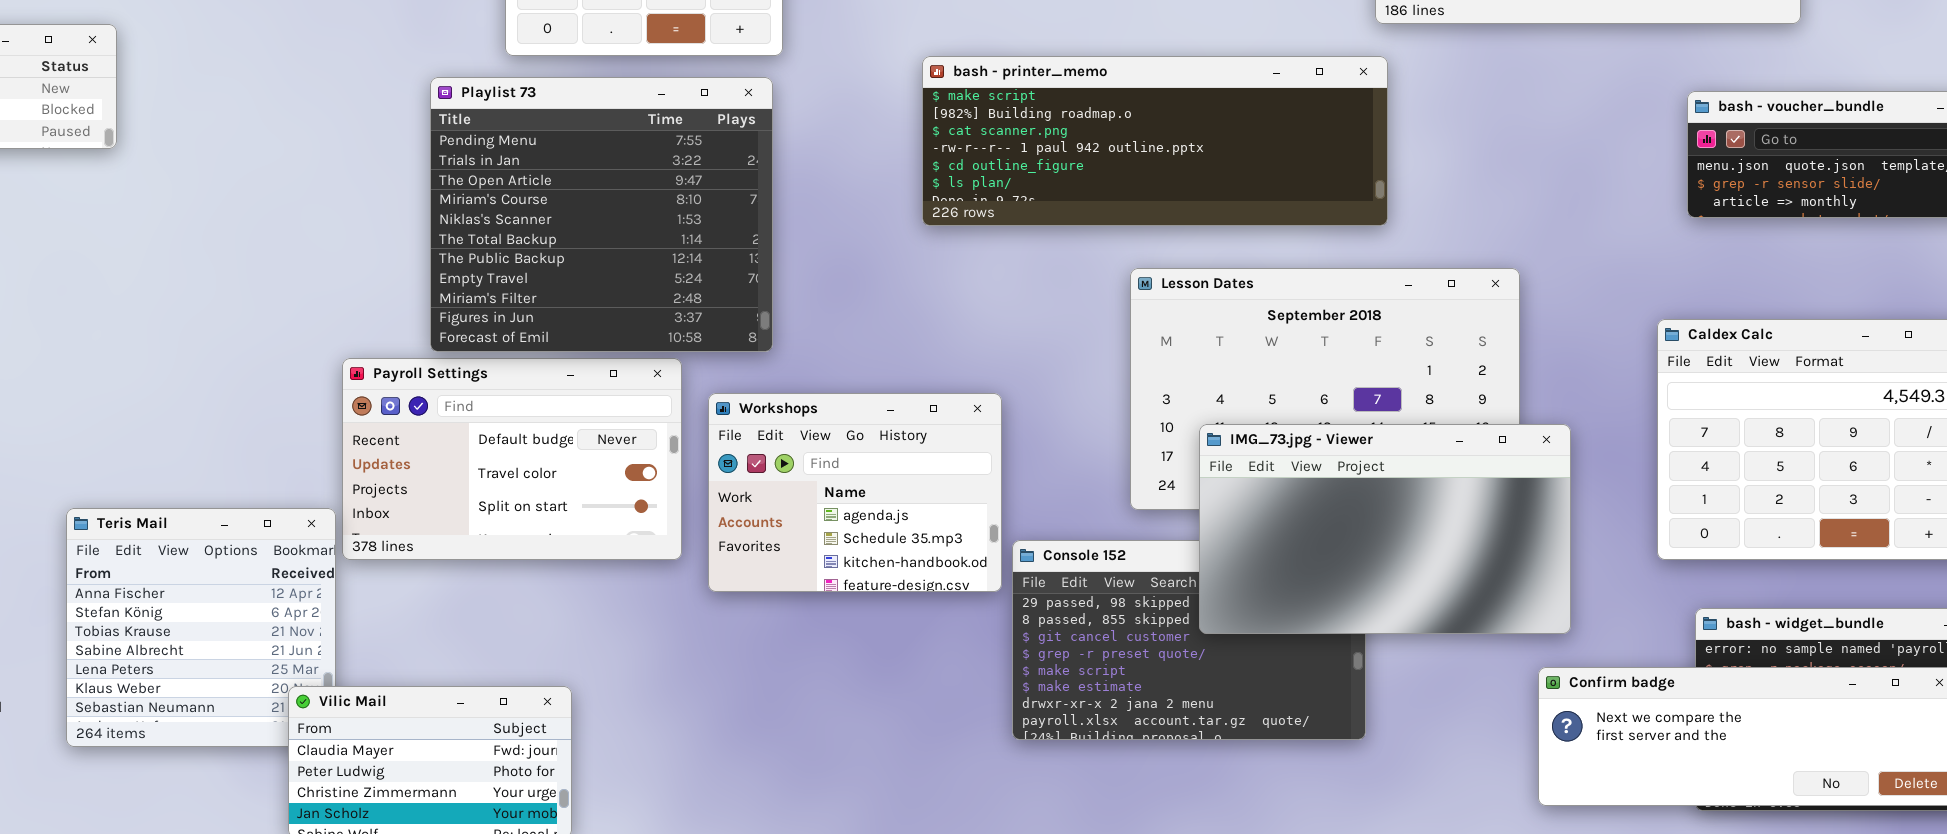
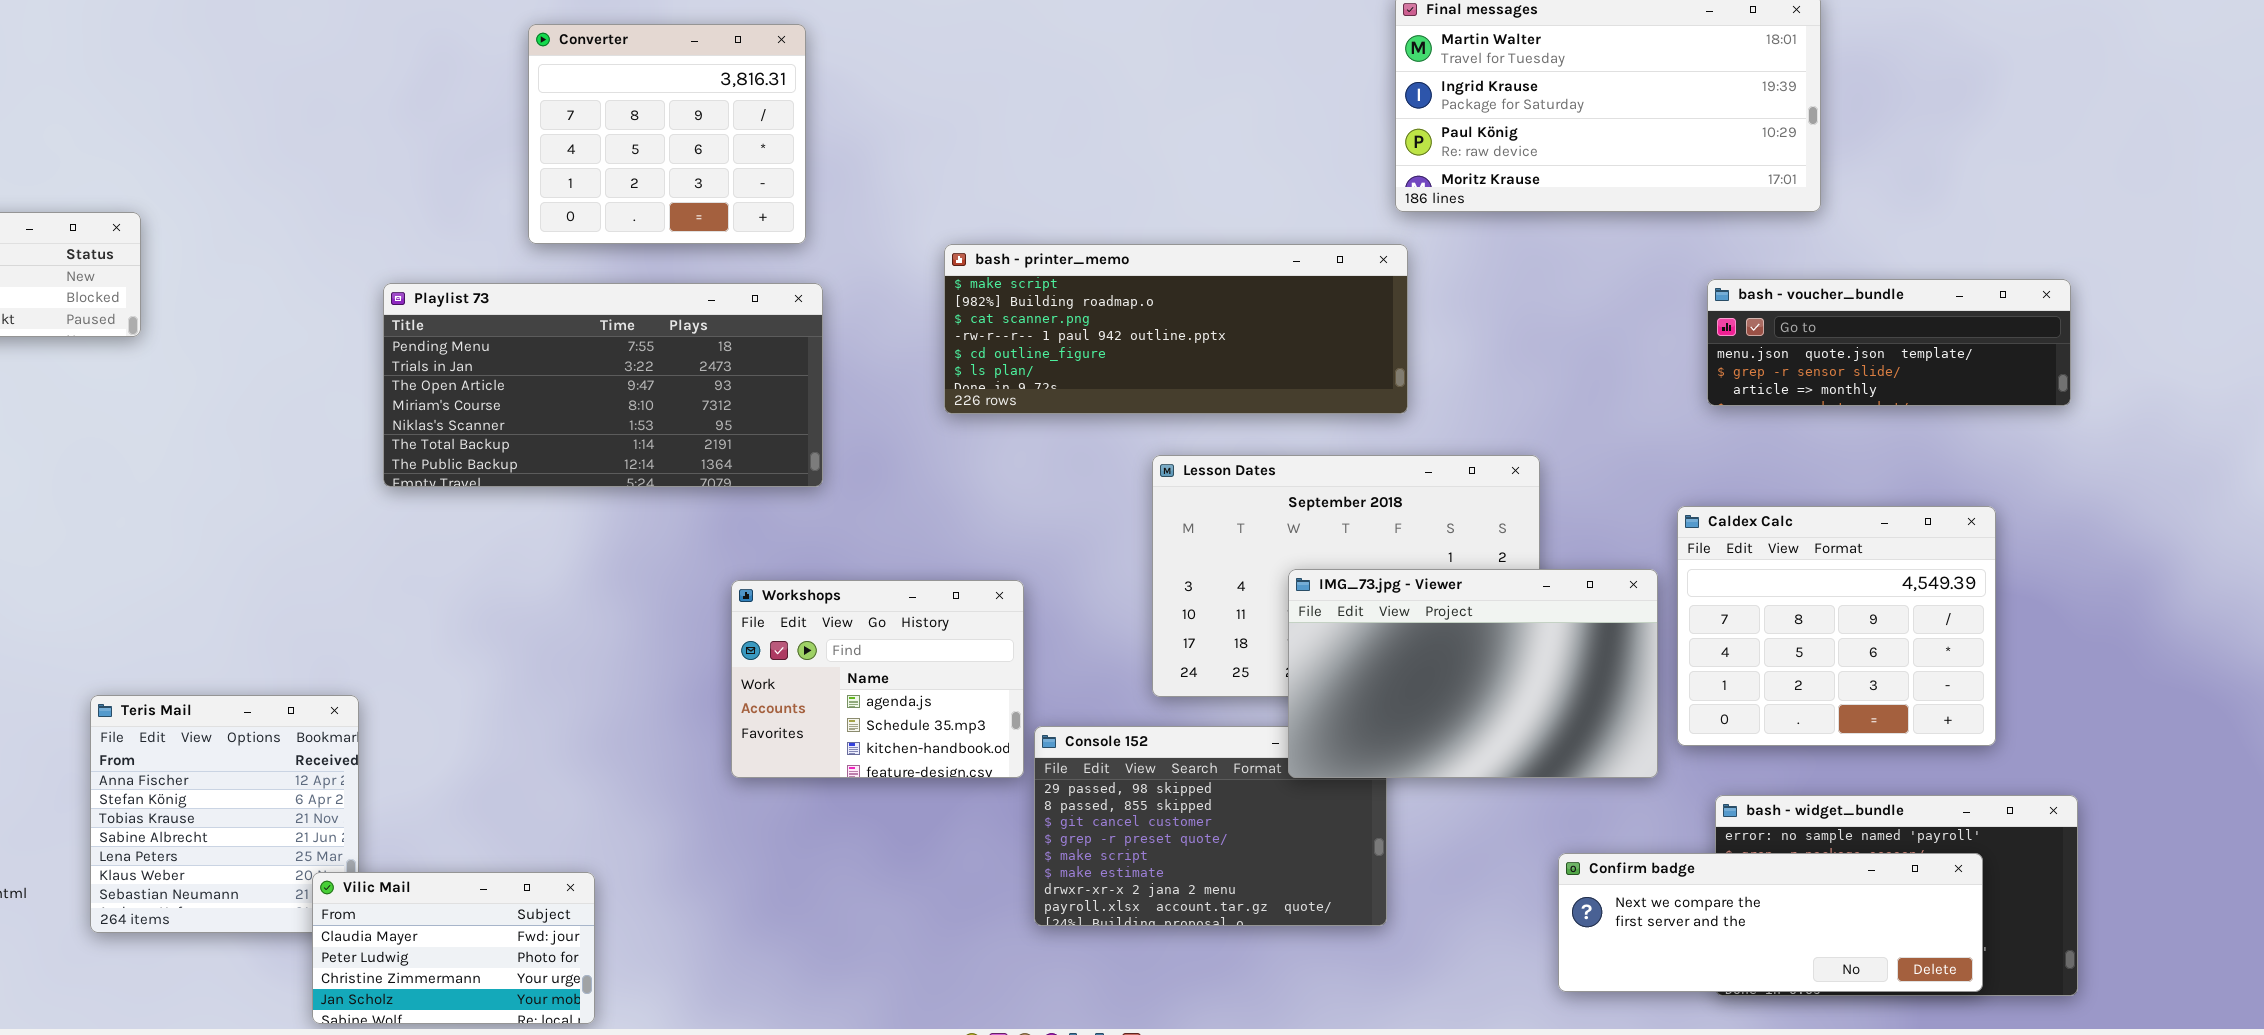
Playlist 73: [430,77,773,352] -> [383,283,823,487], moved, resized
Payroll Settings: [342,358,682,560] -> none, closed
IMG_73.jpg - Viewer: [1199,424,1571,634] -> [1288,569,1658,778], moved

